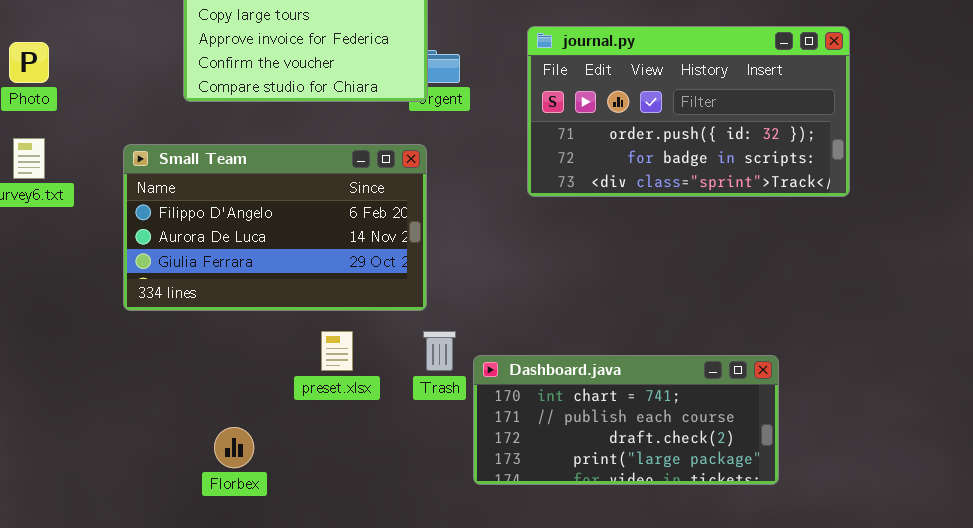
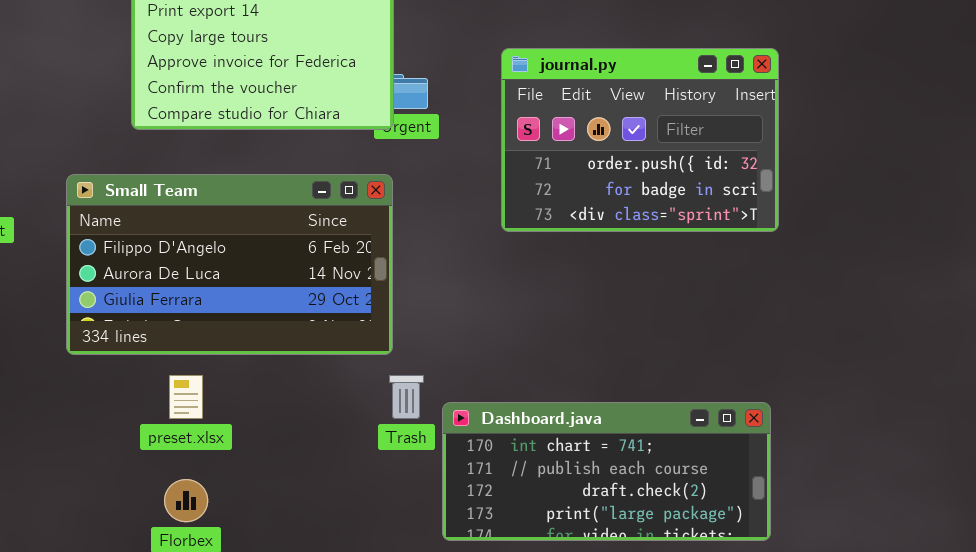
journal.py: [527,26,850,197] -> [501,48,779,232], resized
preset.xlsx: [321,331,353,371] -> [169,375,203,419], moved

